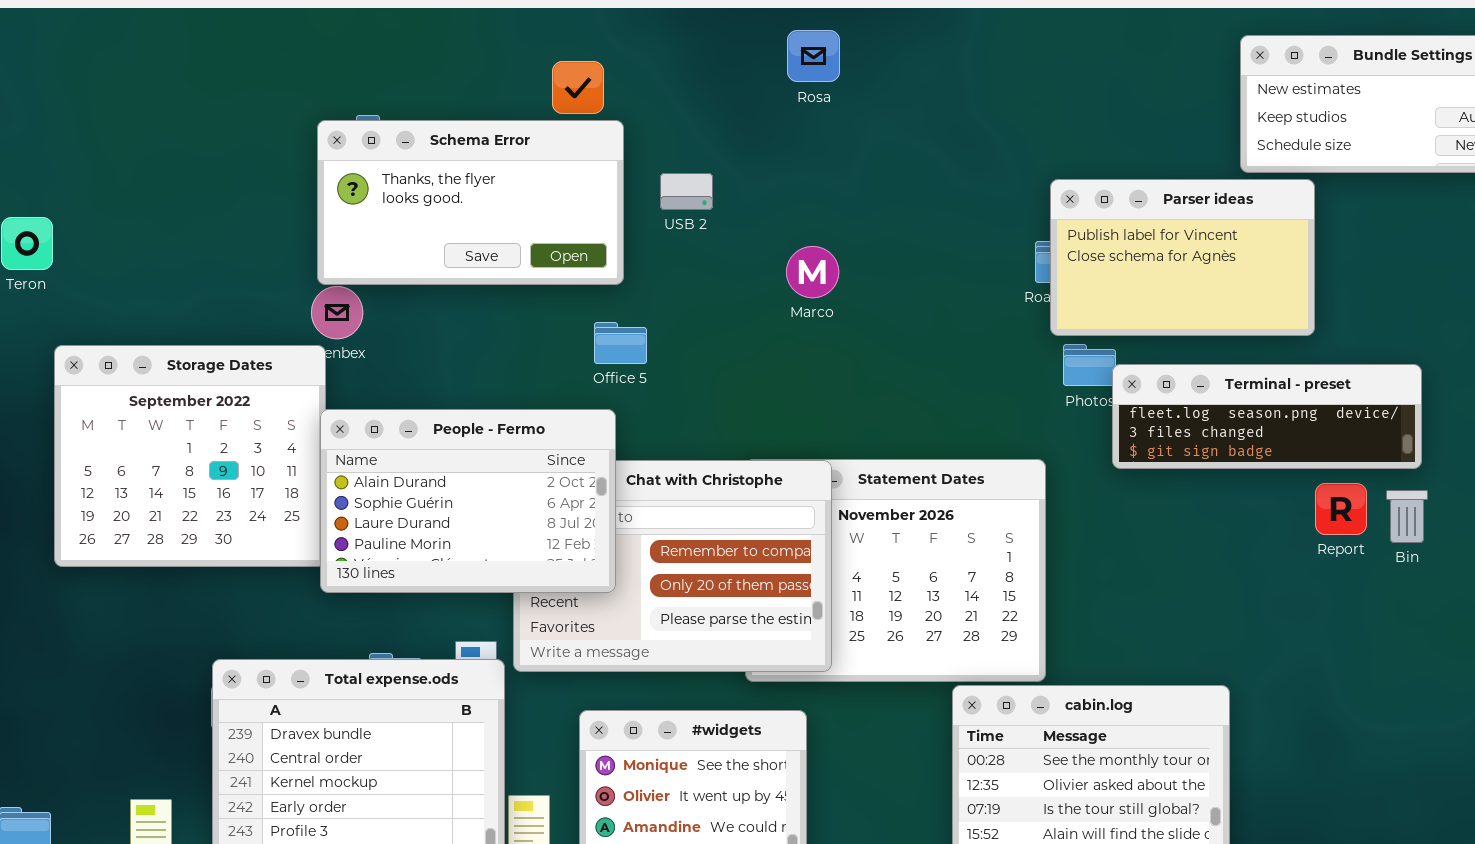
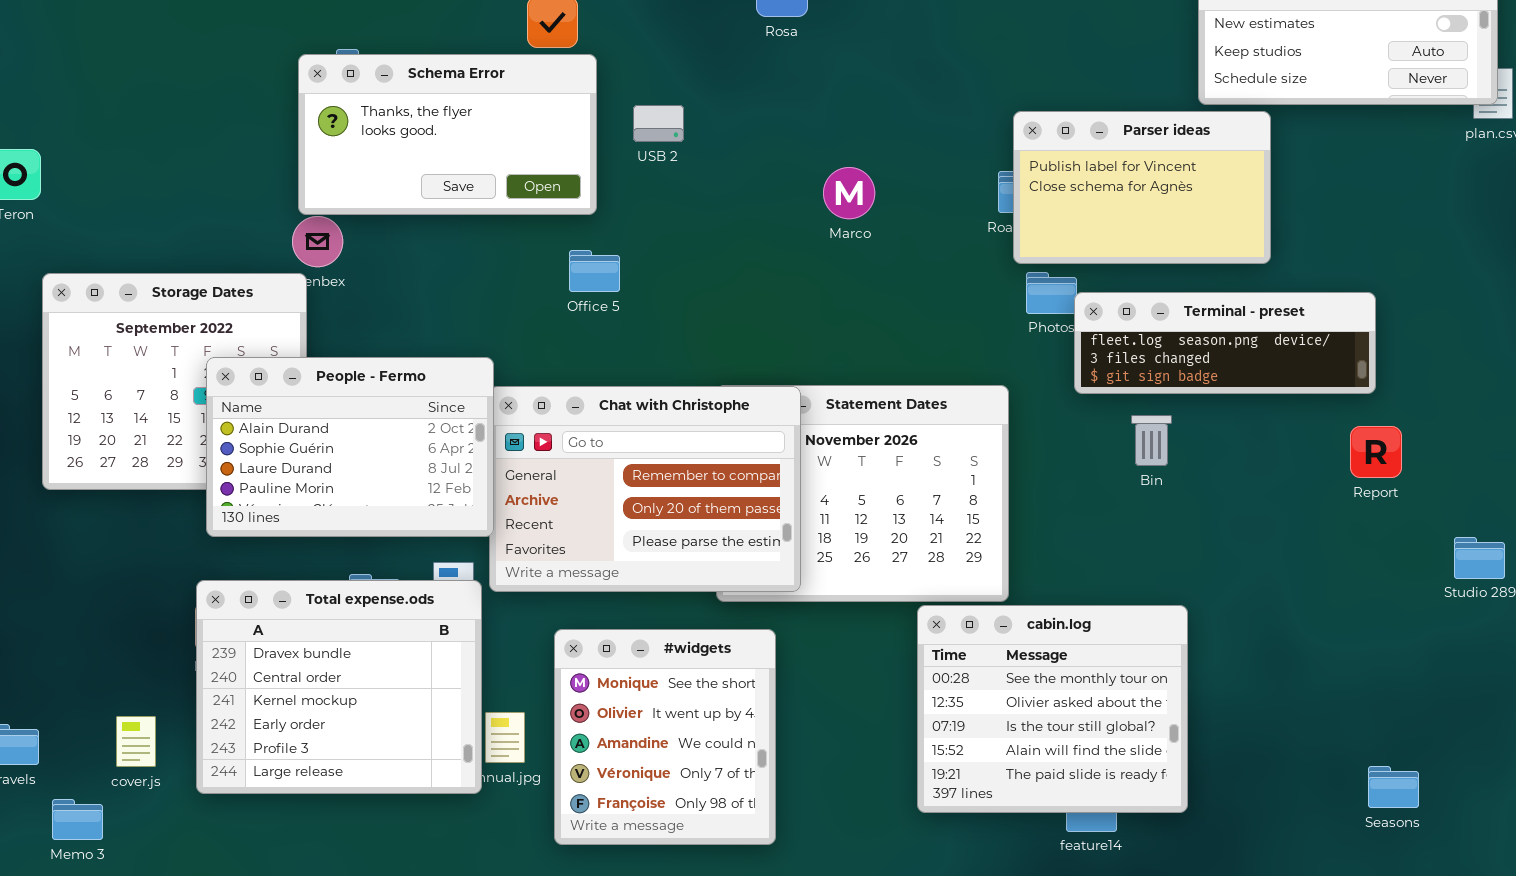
Marco: [786,246,839,298] -> [823,167,875,219], moved
People - Fermo: [320,409,616,593] -> [206,357,494,537], moved
Report: [1315,483,1367,535] -> [1350,426,1402,478], moved
Bin: [1386,490,1428,543] -> [1131,415,1172,466], moved

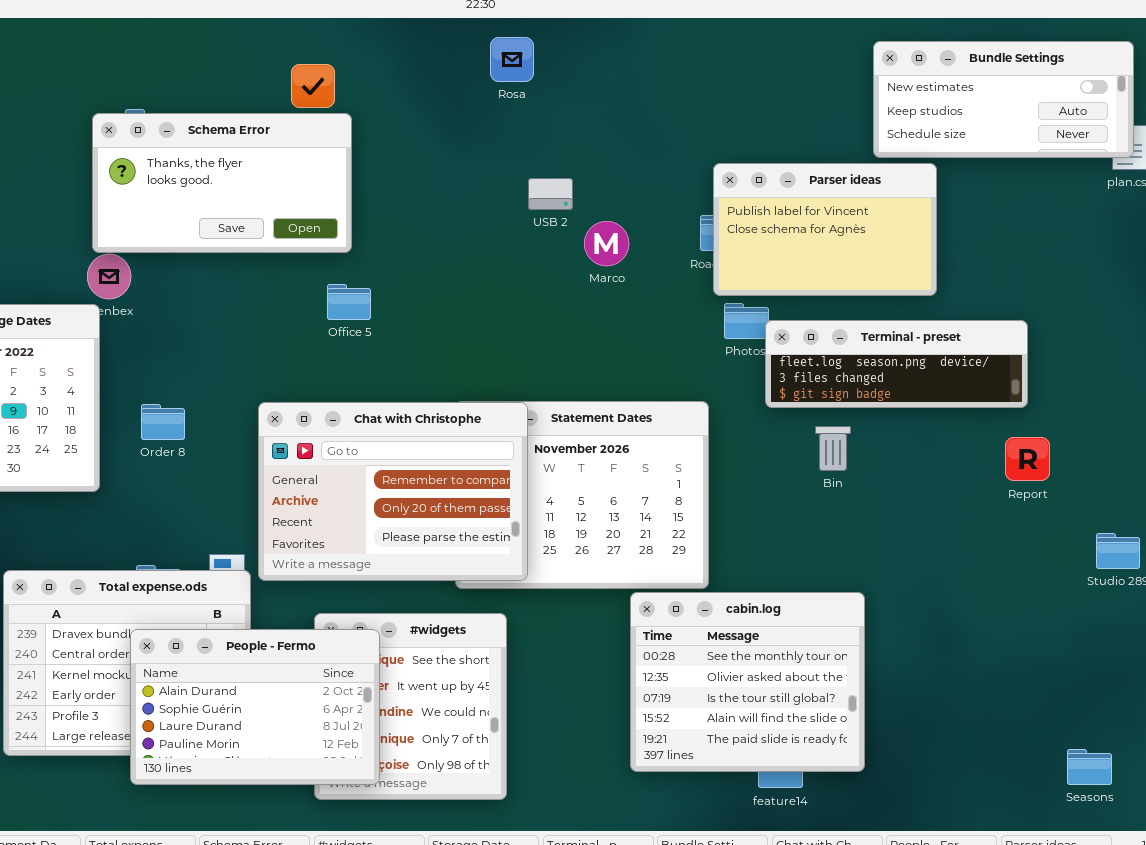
USB 2: [633,105,684,142] -> [528,178,573,210], moved
Marco: [823,167,875,219] -> [584,221,629,266], moved
People - Fermo: [206,357,494,537] -> [130,629,380,785], moved
Seasons: [1368,766,1419,808] -> [1067,749,1112,785], moved

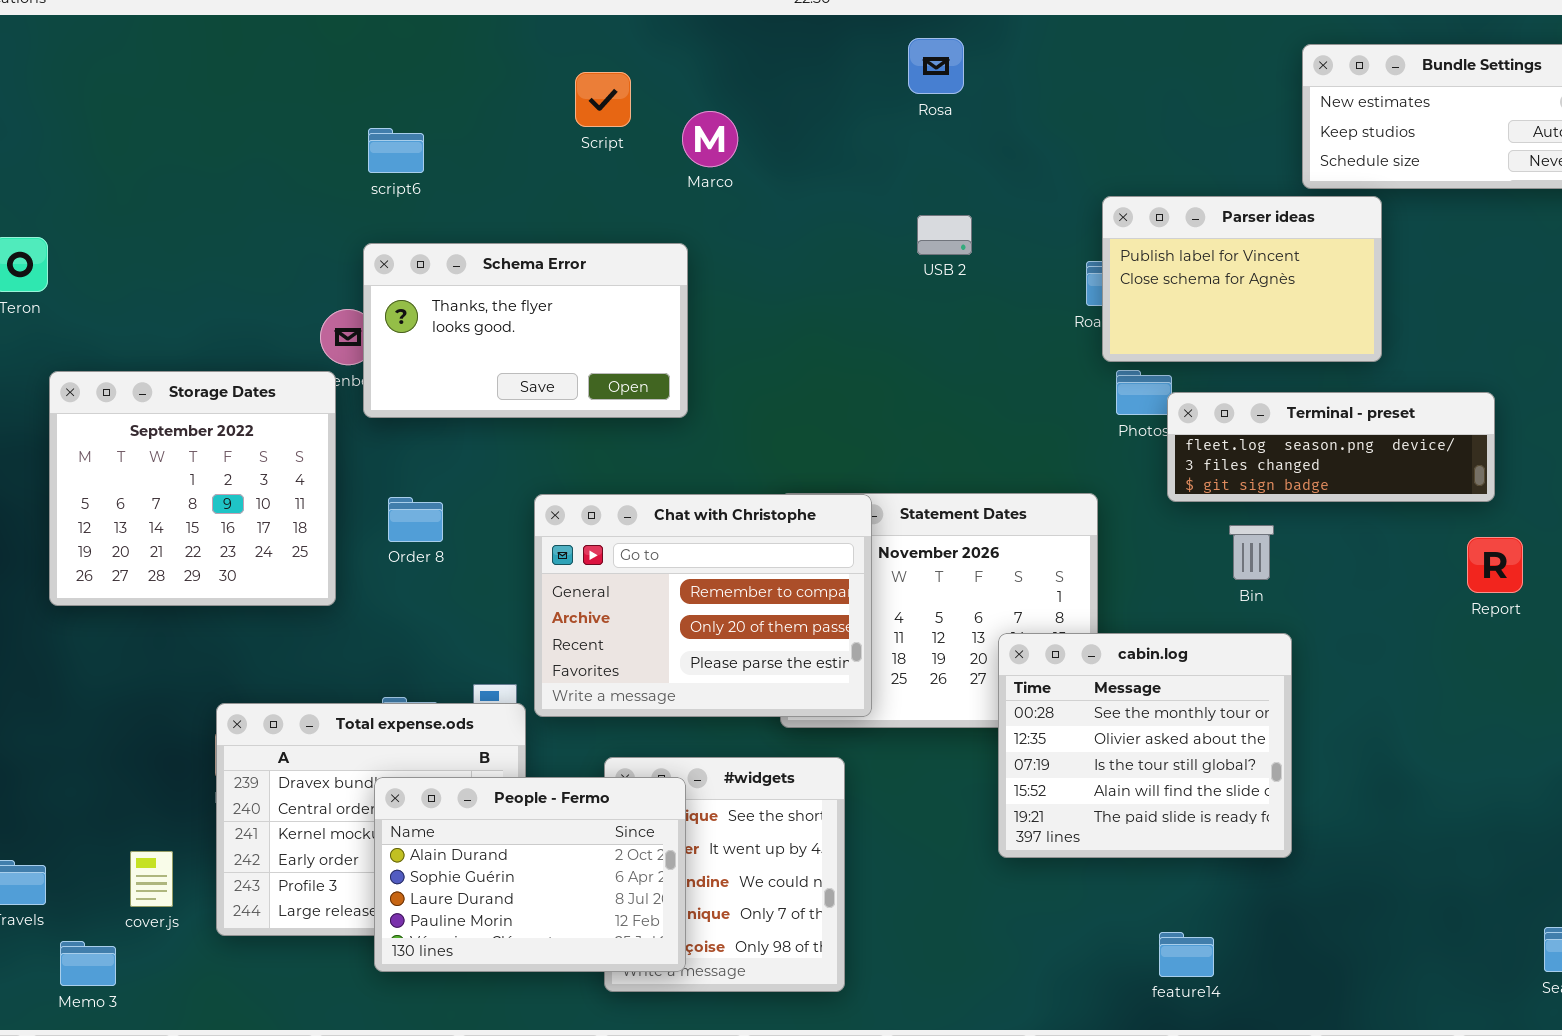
Rosa: [490,37,534,82] -> [908,38,964,94], moved
Schema Error: [92,113,352,253] -> [363,243,688,418], moved
USB 2: [528,178,573,210] -> [917,215,972,255], moved
Marco: [584,221,629,266] -> [682,111,738,167], moved
cabin.log: [630,592,865,772] -> [998,633,1292,858], moved

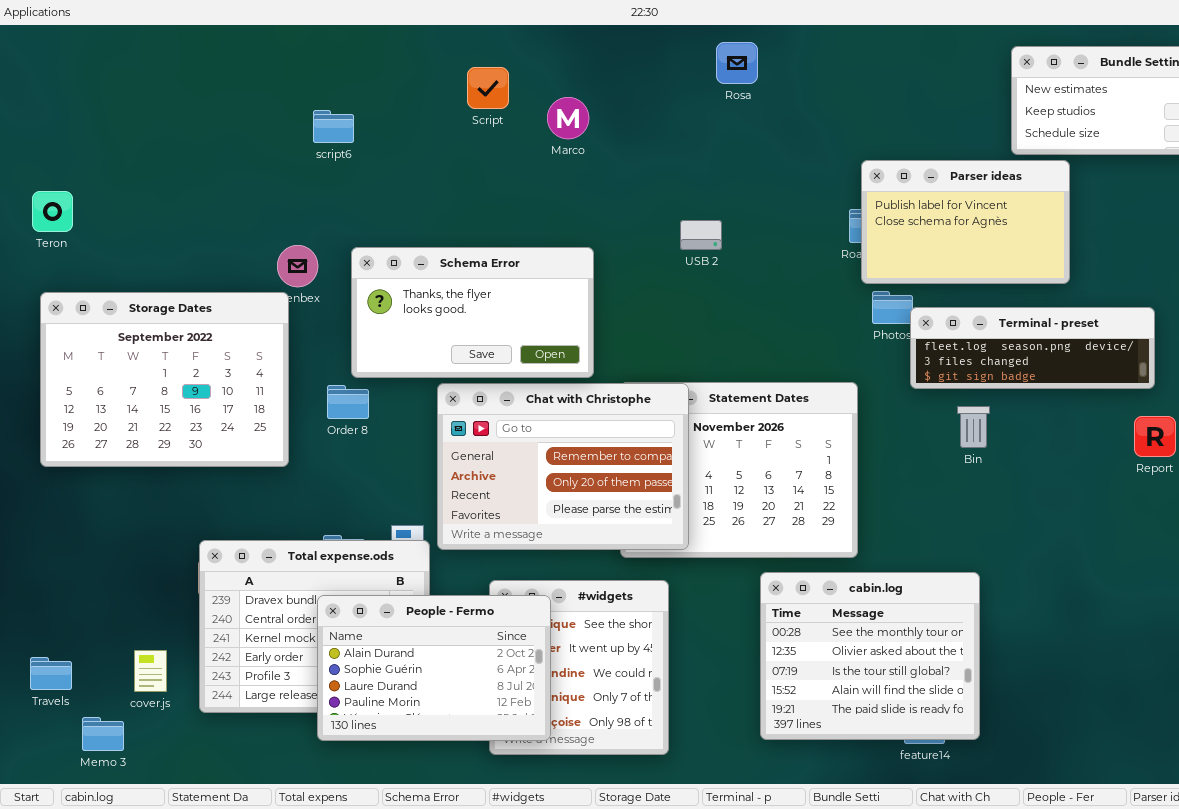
USB 2: [917,215,972,255] -> [680,220,722,250], moved
Schema Error: [363,243,688,418] -> [351,247,594,378], moved
Storage Dates: [49,371,336,606] -> [40,292,289,467], resized
cabin.log: [998,633,1292,858] -> [760,572,980,740], moved

